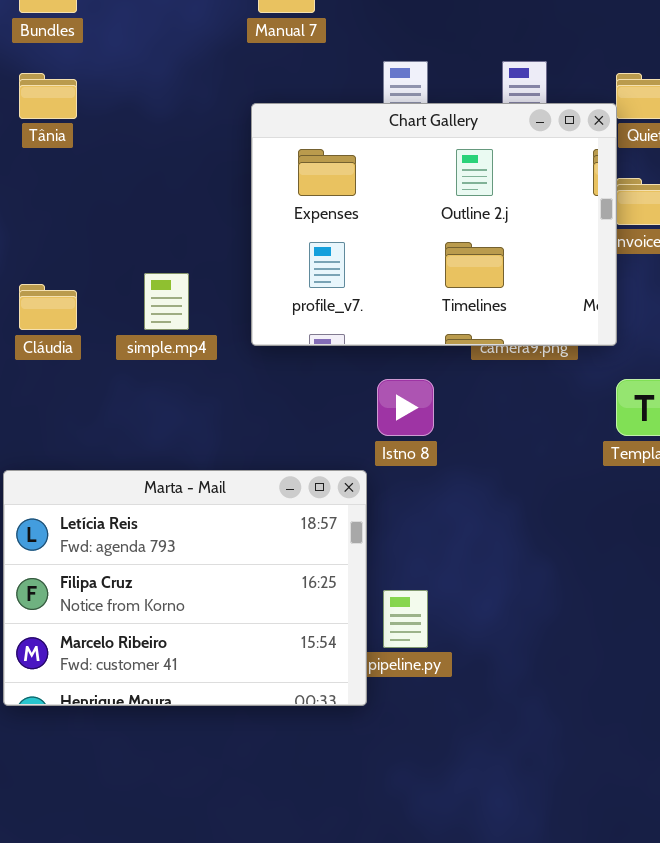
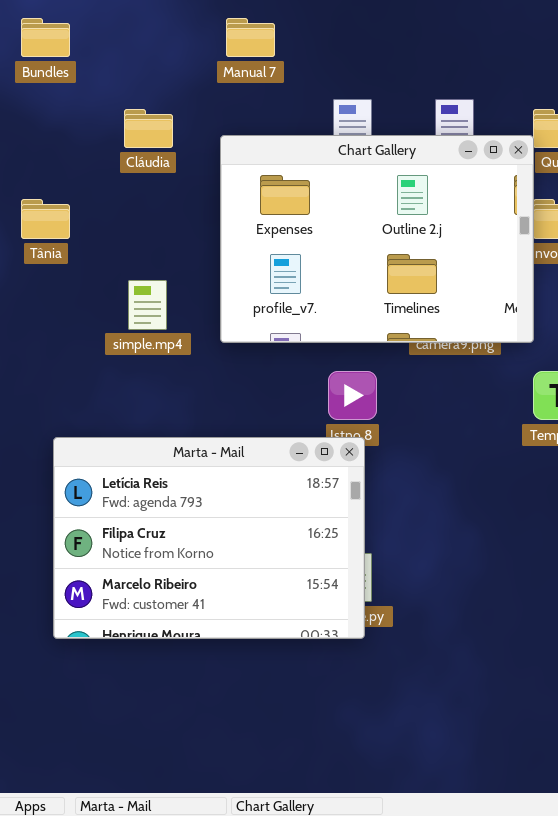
Tânia: [19,73,77,119] -> [21,199,70,239], moved
Cláudia: [19,284,77,330] -> [124,109,173,148], moved
Marta - Mail: [3,470,367,706] -> [53,437,365,639], moved

